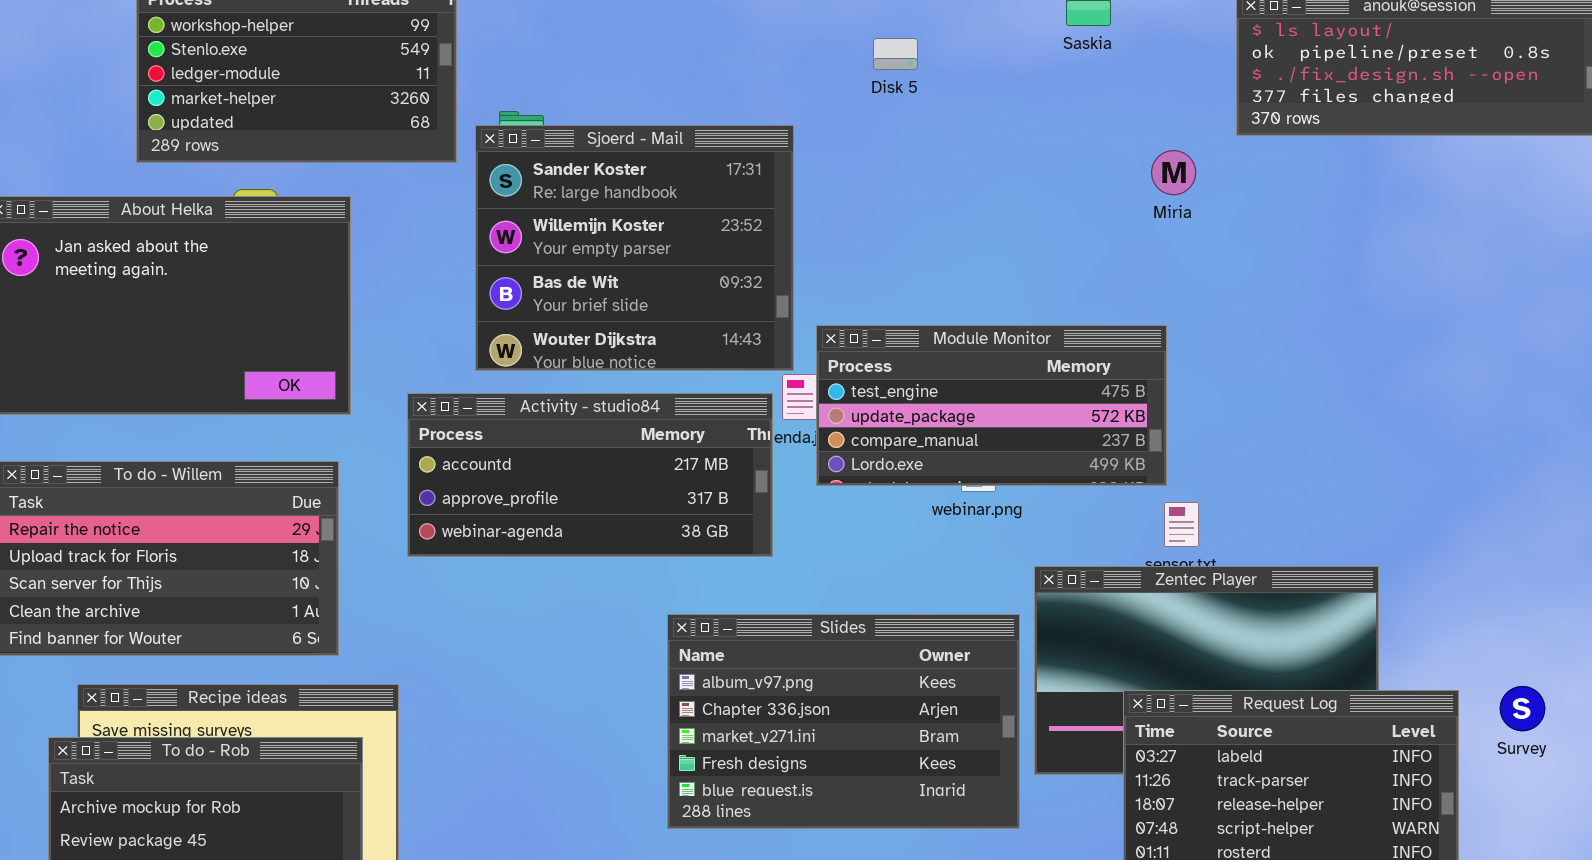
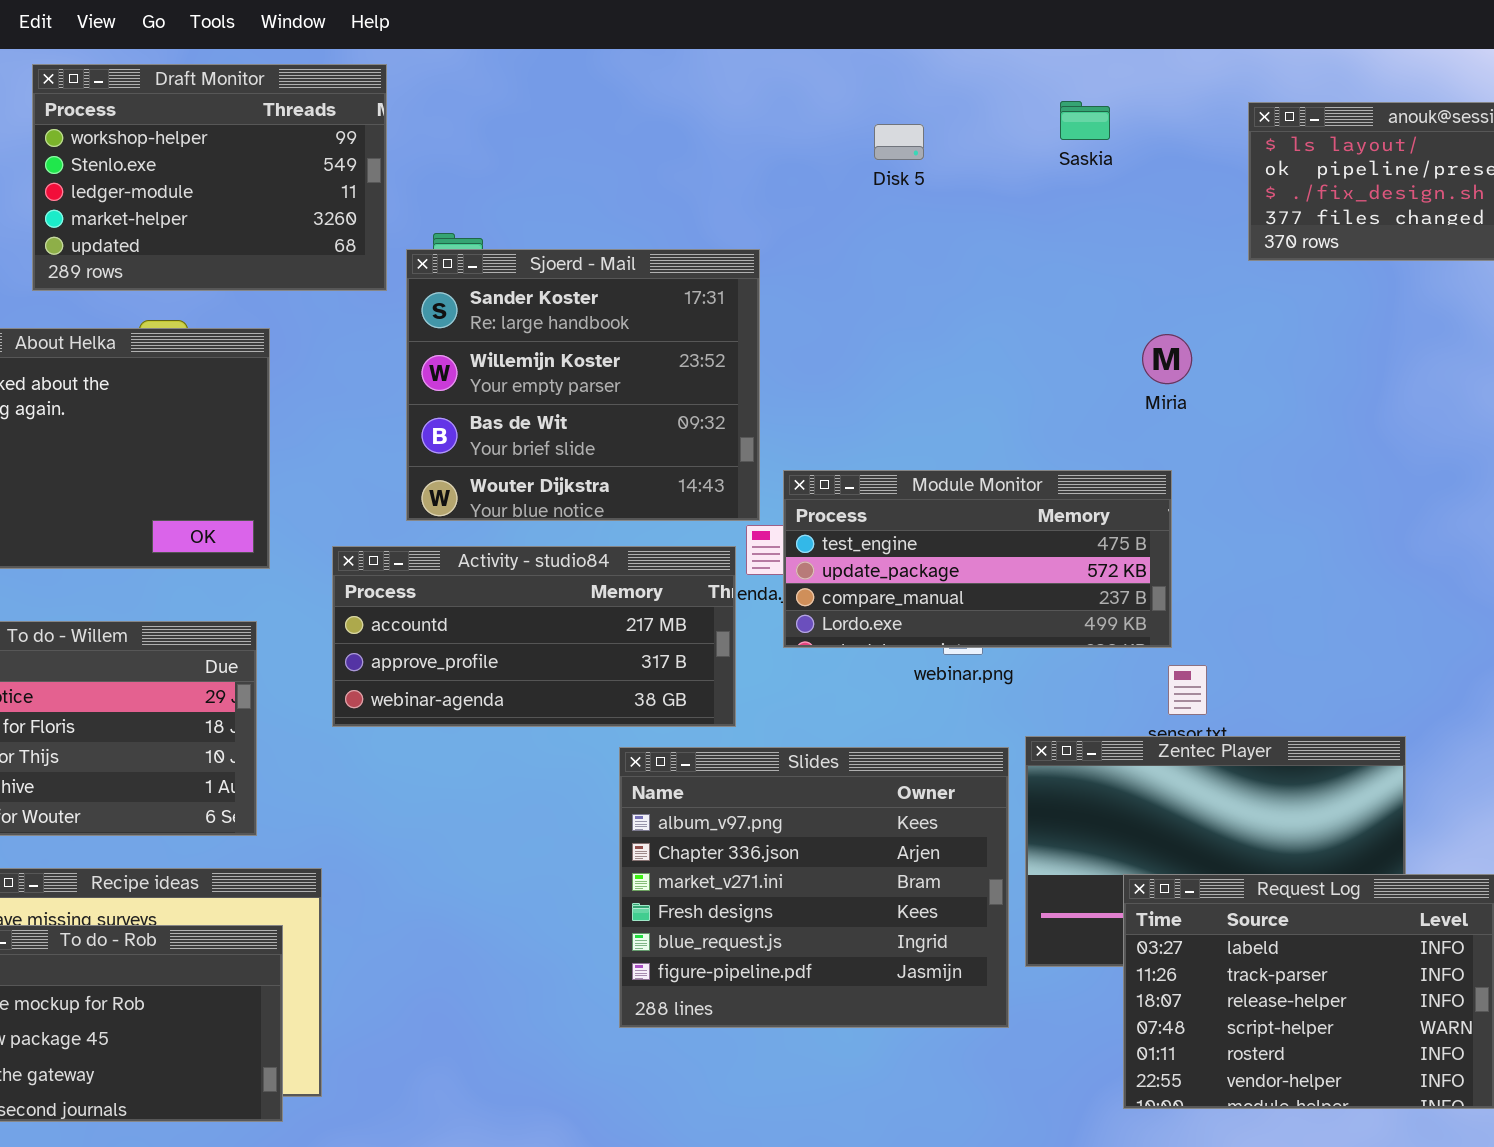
Disk 5: [873,38,918,70] -> [874,124,924,160], moved
Miria: [1151,150,1196,195] -> [1142,334,1192,384], moved
Slides: [667,614,1020,829] -> [619,747,1009,1028], resized

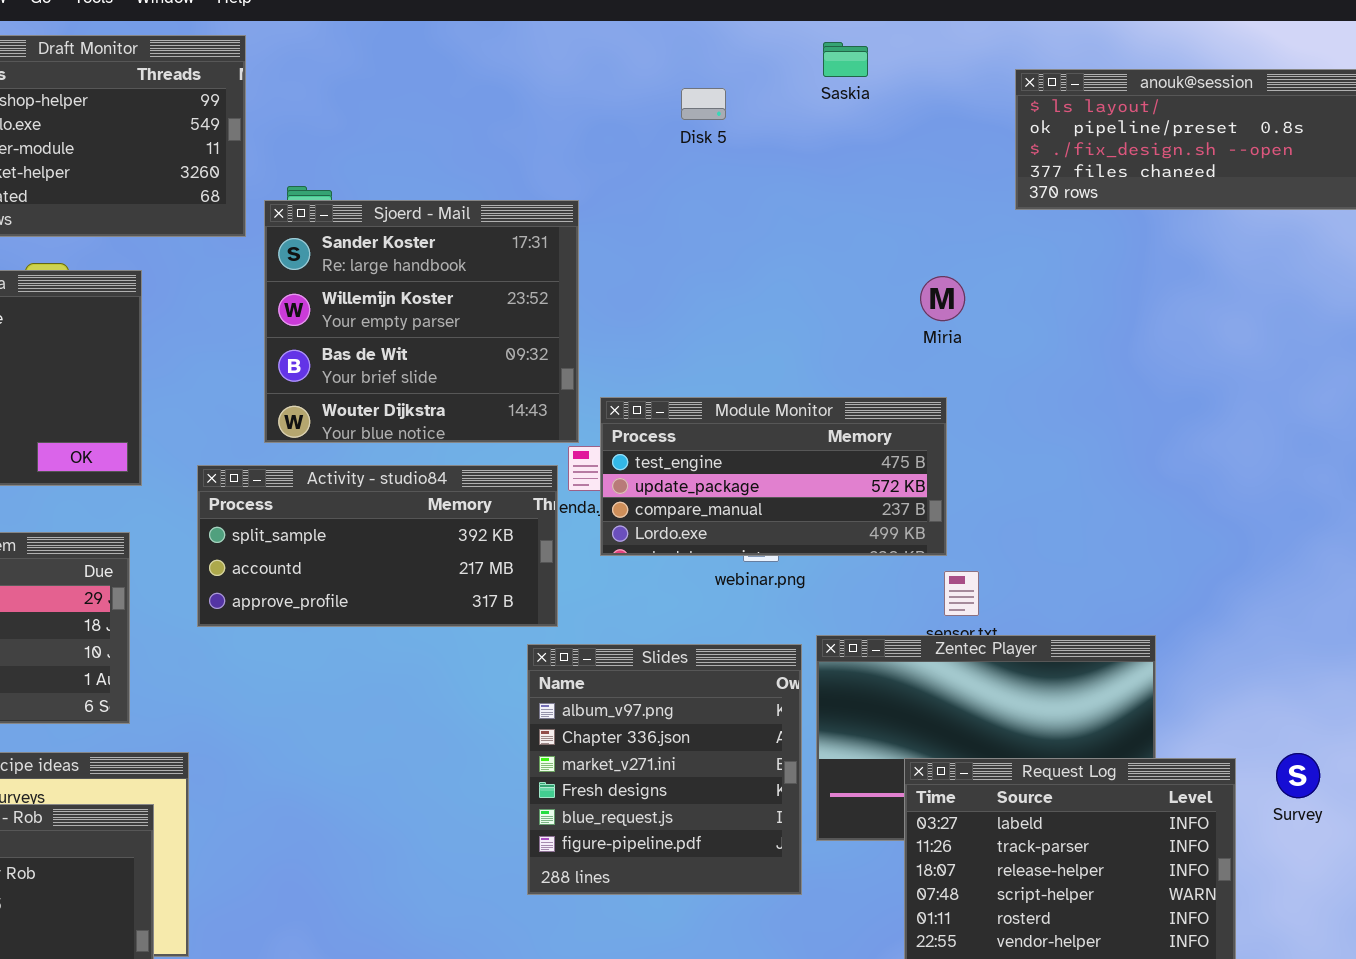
Saskia: [1060,101,1110,140] -> [823,42,868,77], moved
Activity - studio84: [332,546,736,727] -> [197,465,558,627], scrolled up 1 row
Slides: [619,747,1009,1028] -> [527,644,802,895], resized

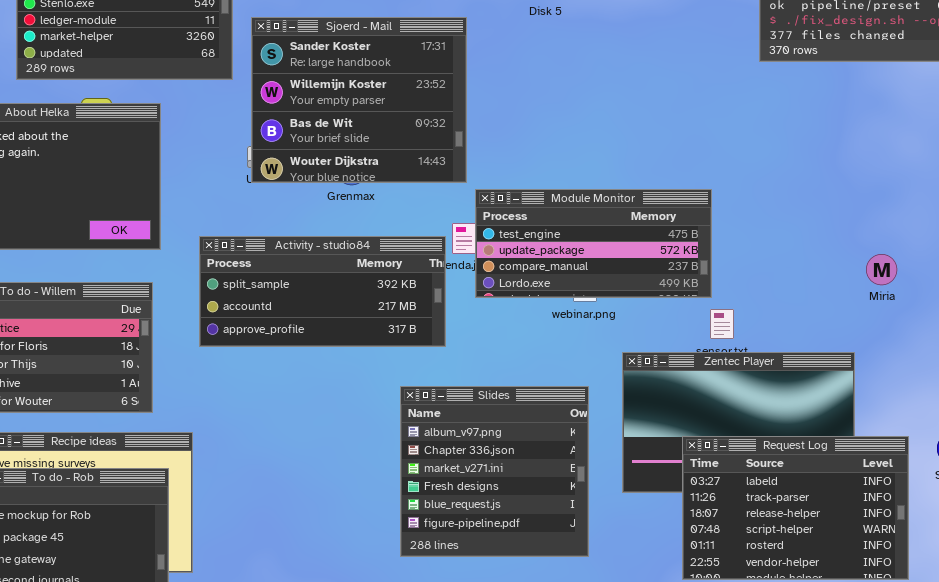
Sjoerd - Mail: [264,200,579,443] -> [251,17,467,183], moved
Miria: [920,276,965,321] -> [866,254,897,285], moved
Slides: [527,644,802,895] -> [400,386,589,557], moved

